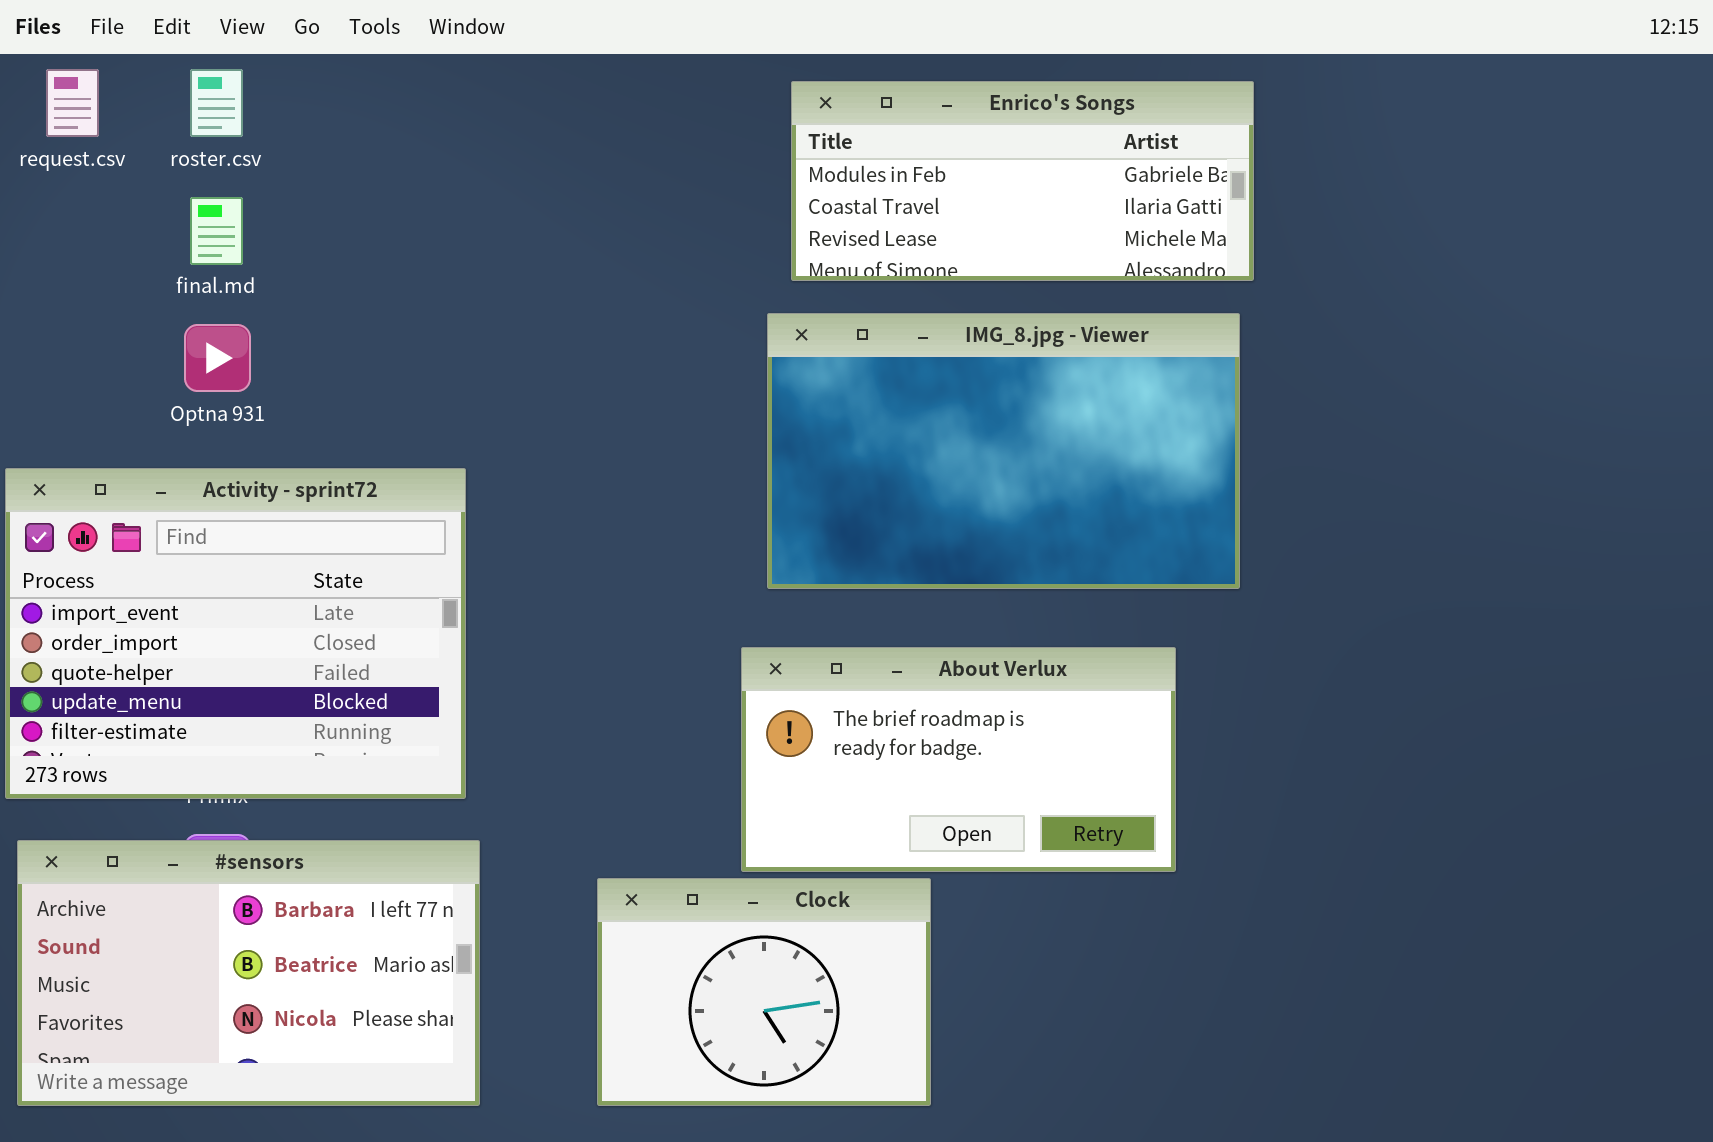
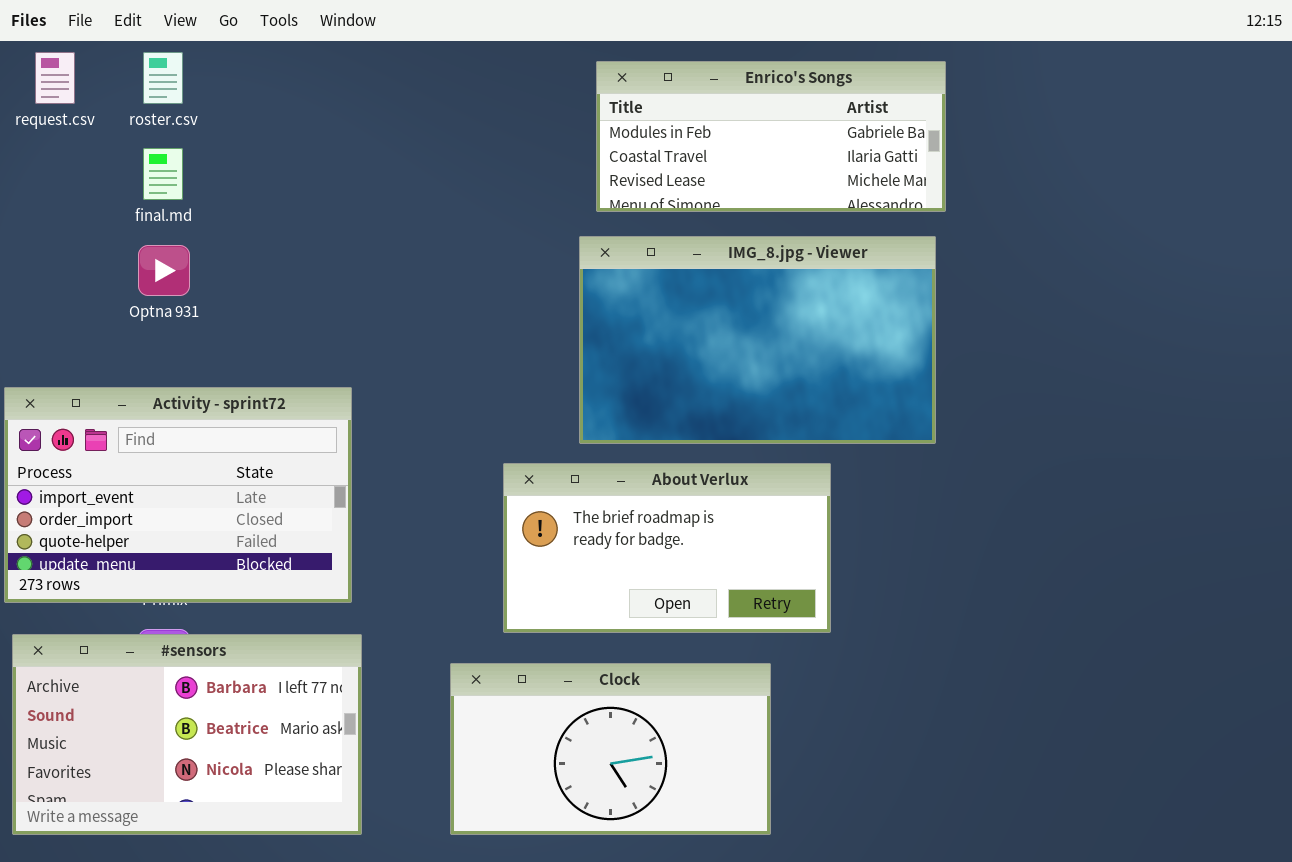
Activity - sprint72: [5,468,466,799] -> [4,387,352,603], resized
About Verlux: [741,647,1176,872] -> [503,463,831,633], moved
Clock: [597,878,931,1106] -> [450,663,771,835], resized

